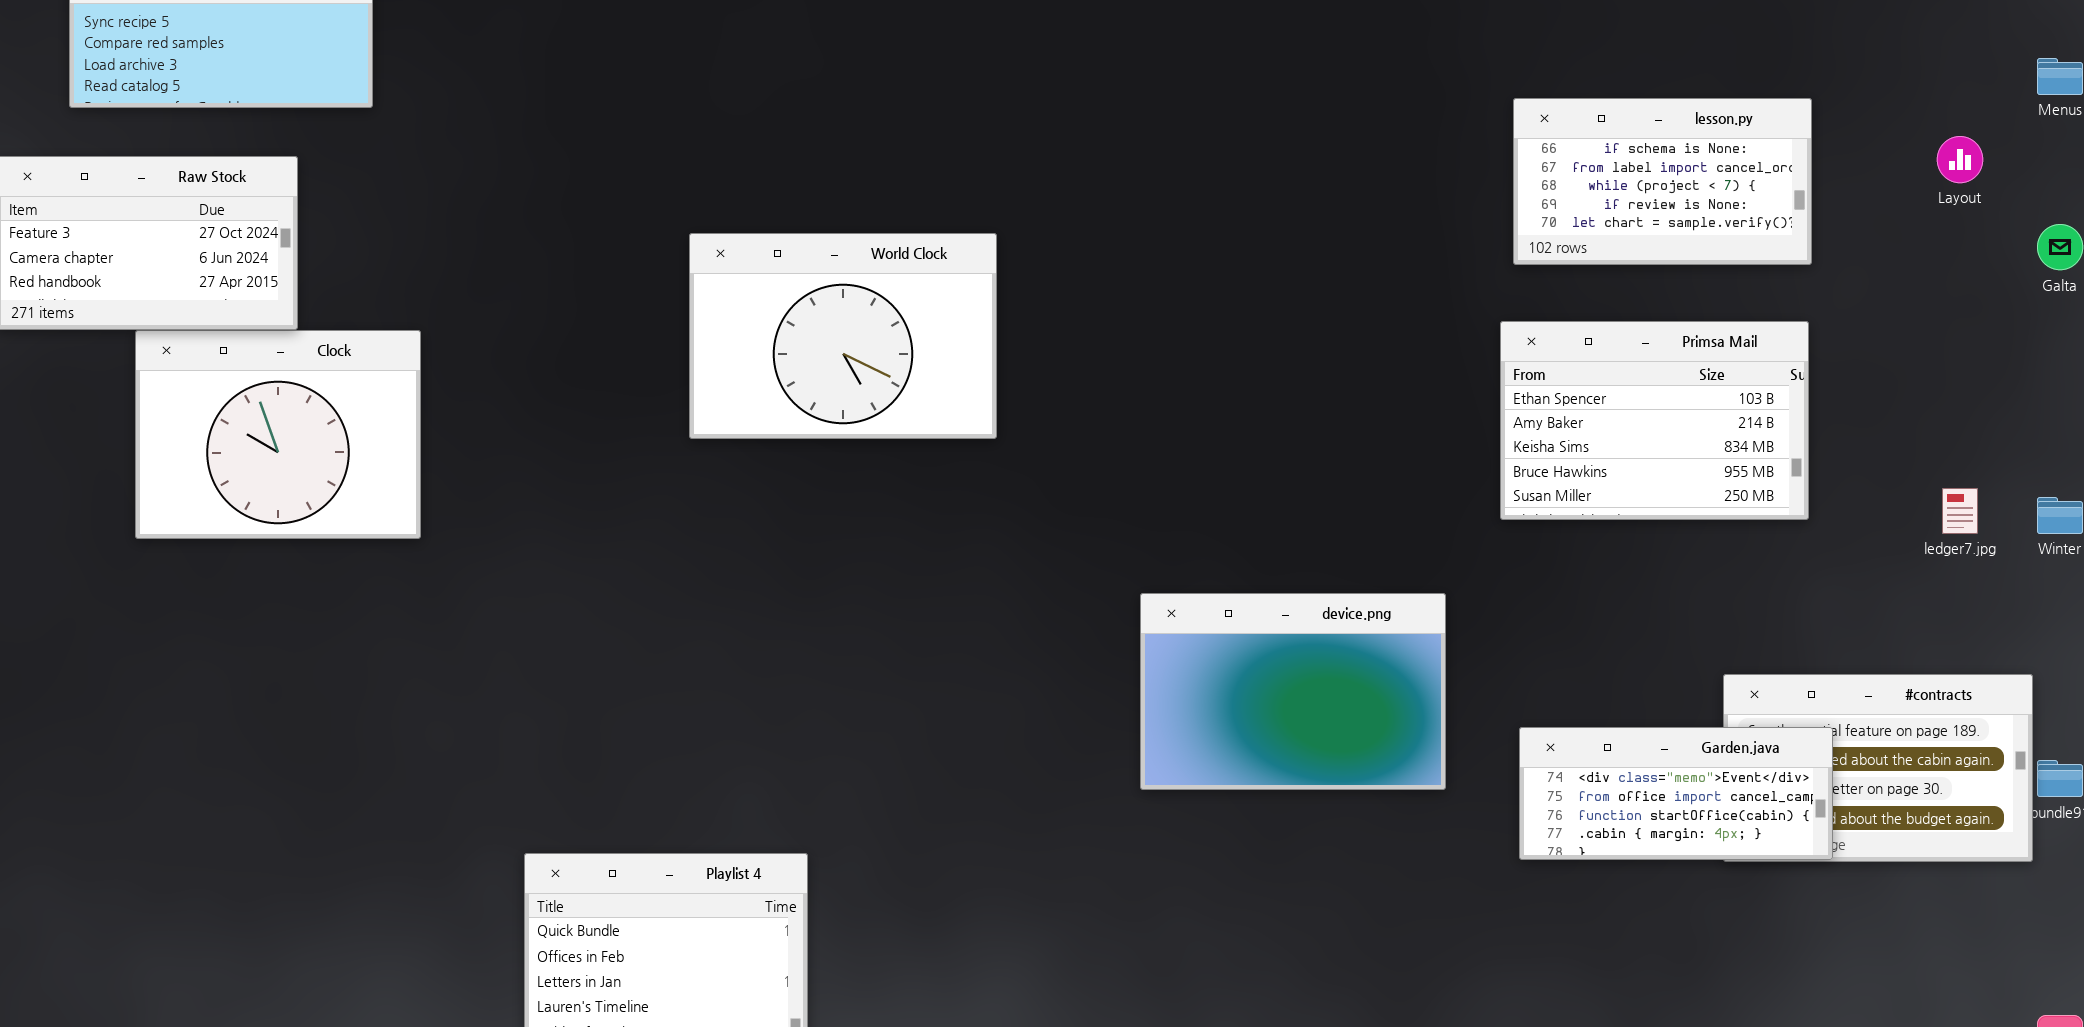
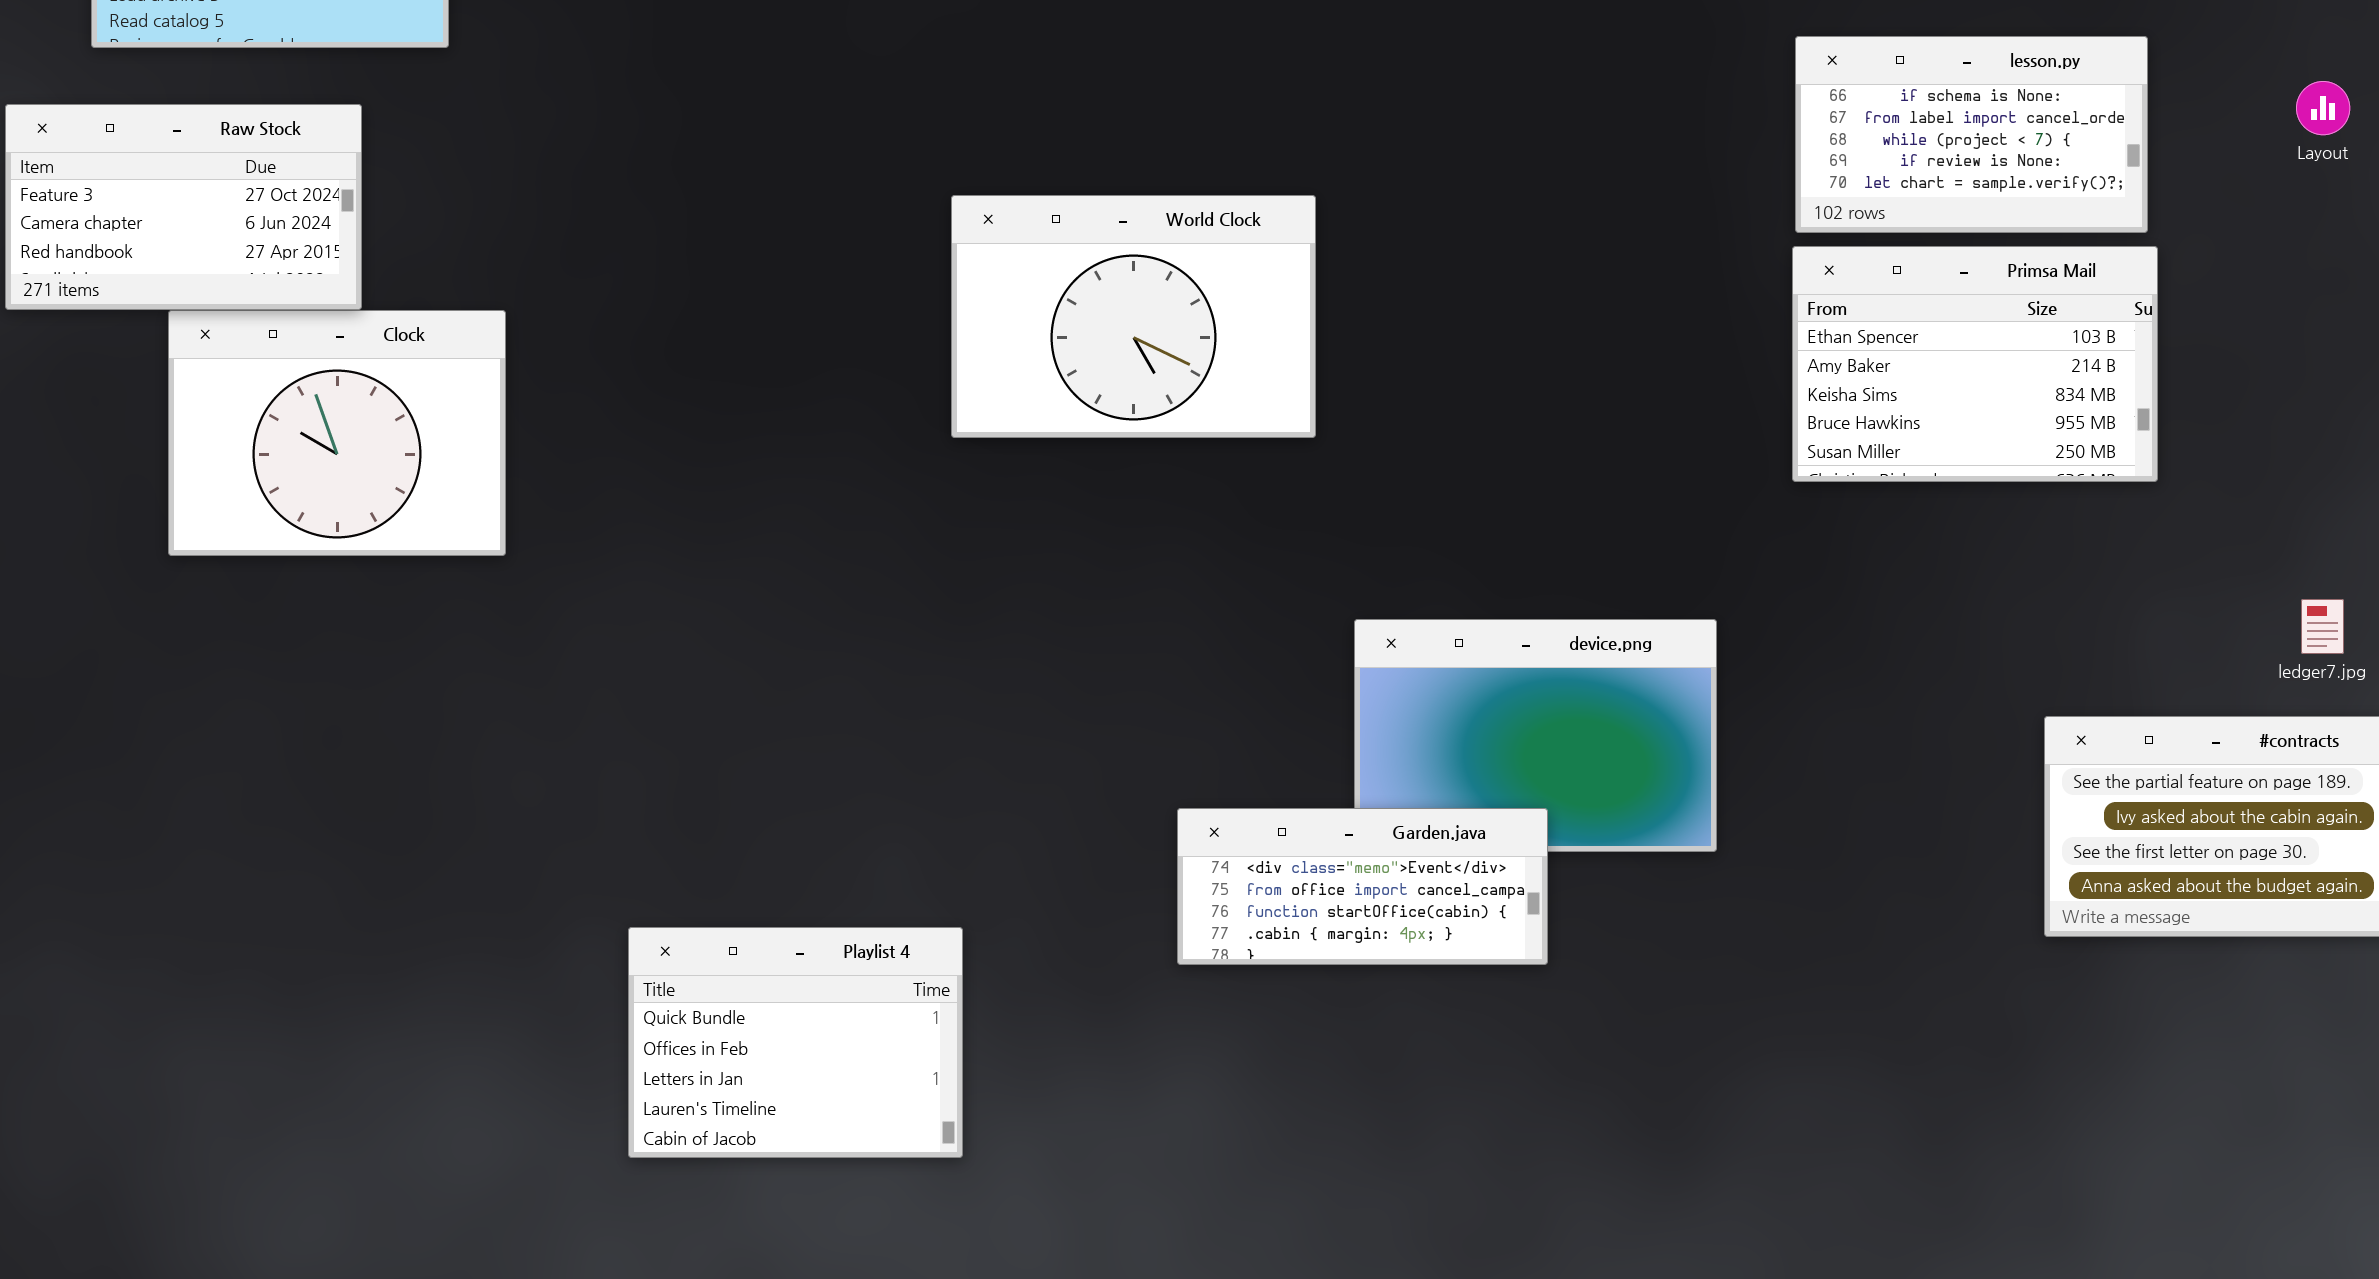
World Clock: [689,233,997,439] -> [951,195,1316,438], moved
Primsa Mail: [1500,321,1809,520] -> [1792,246,2158,482], moved
ledger7.jpg: [1942,488,1978,534] -> [2301,599,2344,654], moved
Garden.java: [1519,727,1833,860] -> [1177,808,1548,965], moved

